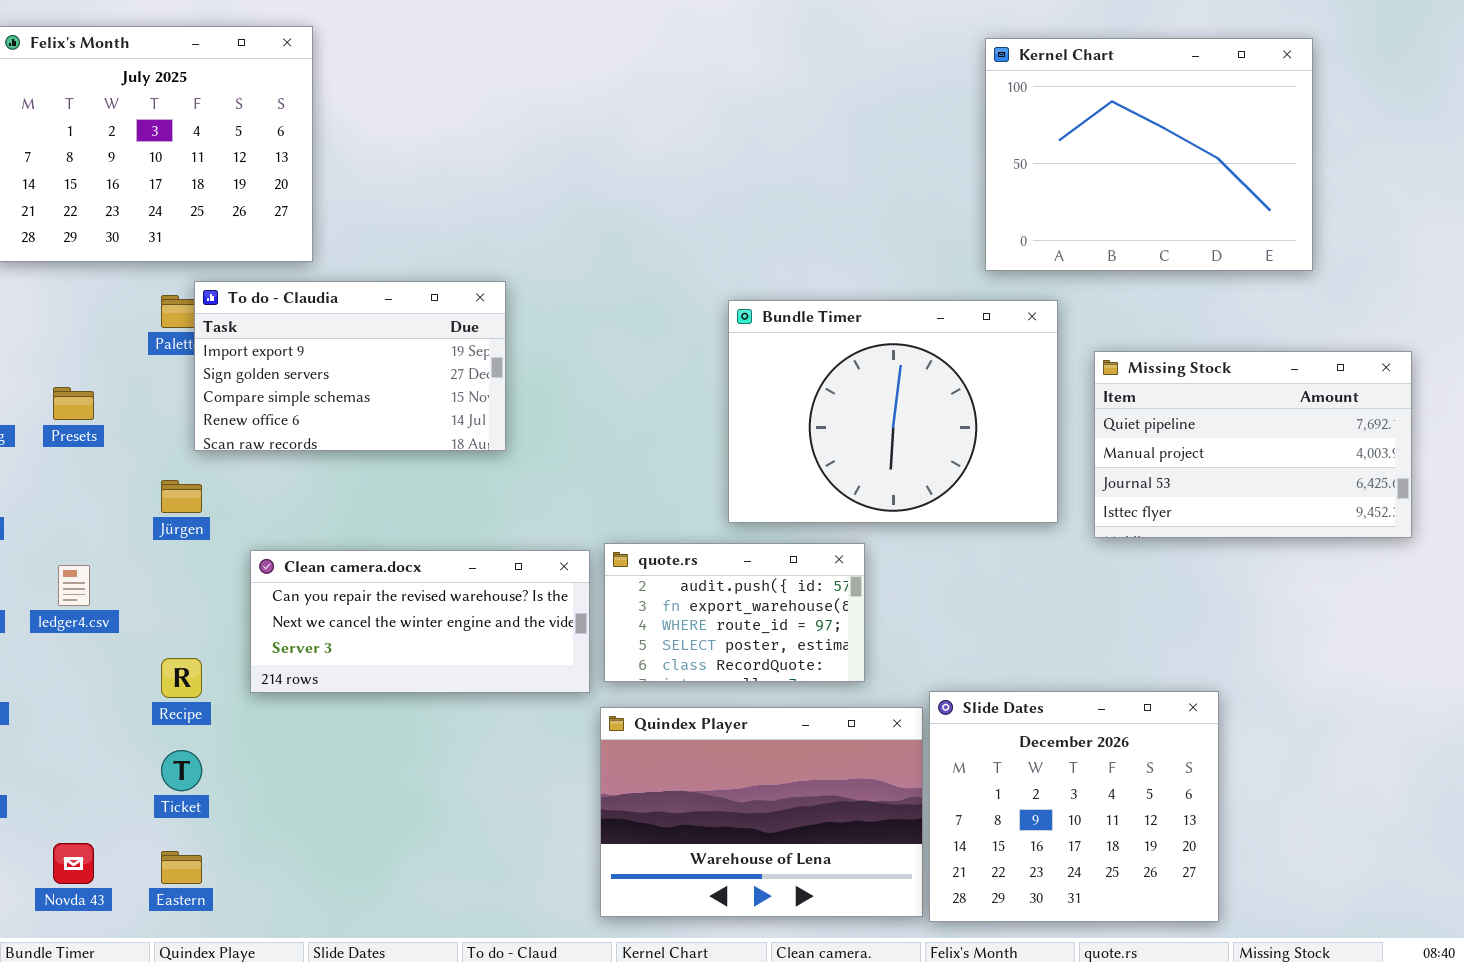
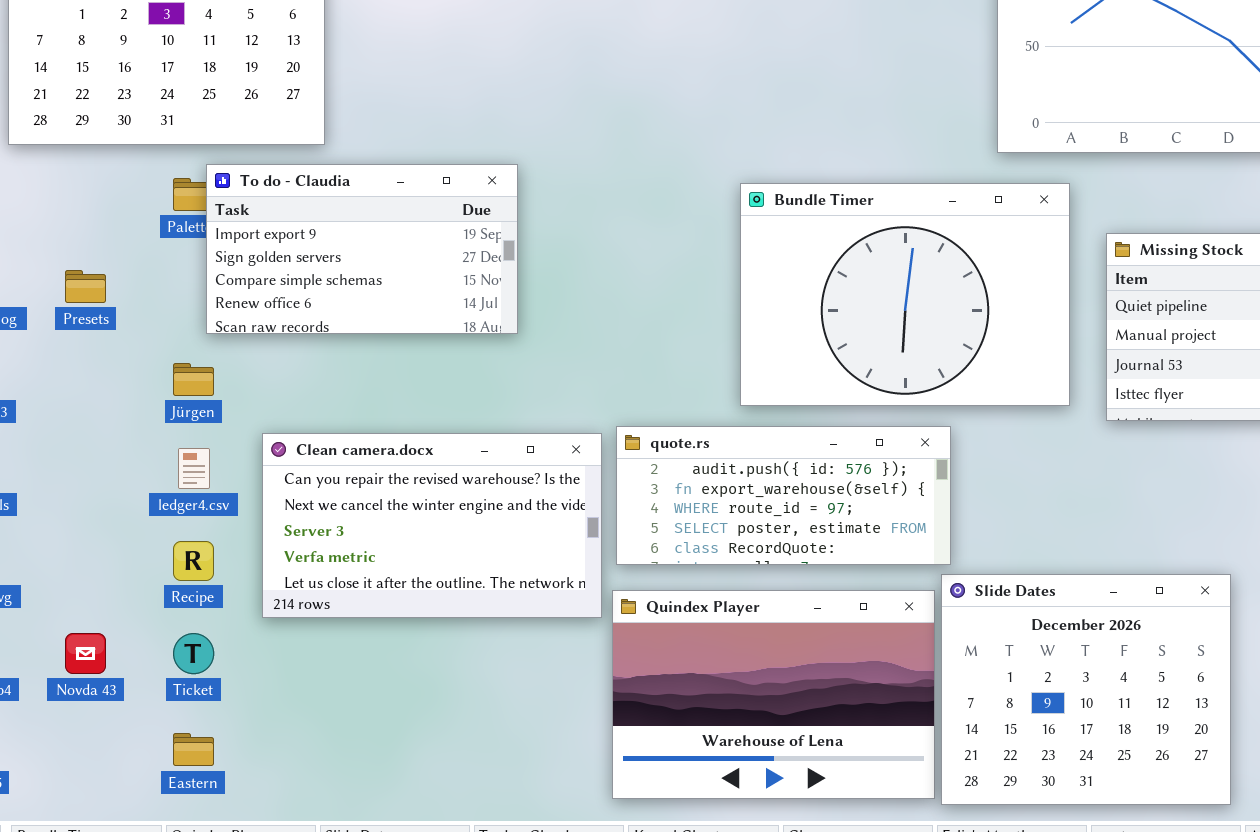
quote.rs: [604,543,865,682] -> [616,426,951,565], resized
Clean camera.docx: [250,550,590,693] -> [262,433,602,618], resized
ledger4.csv: [58,565,90,606] -> [178,448,210,489], moved
Novda 43: [53,843,94,884] -> [65,633,106,674], moved

